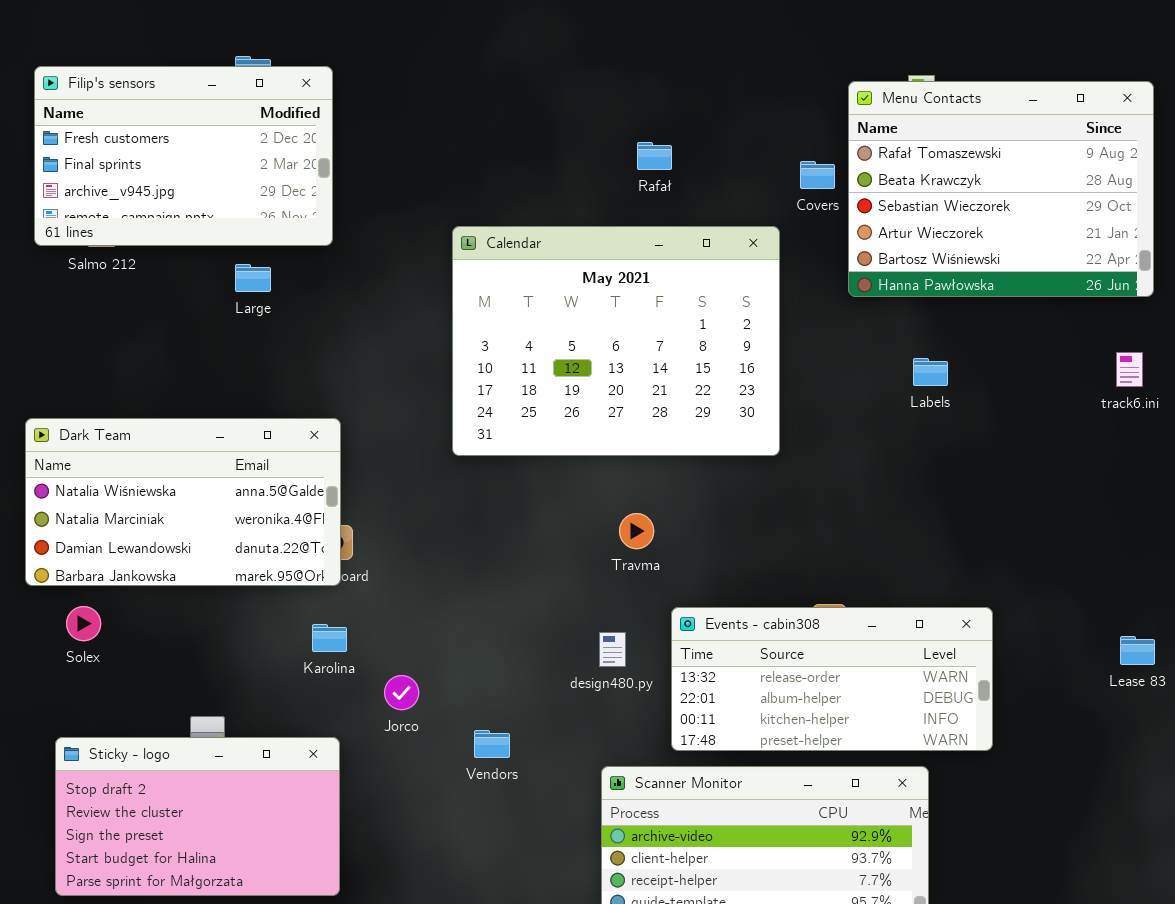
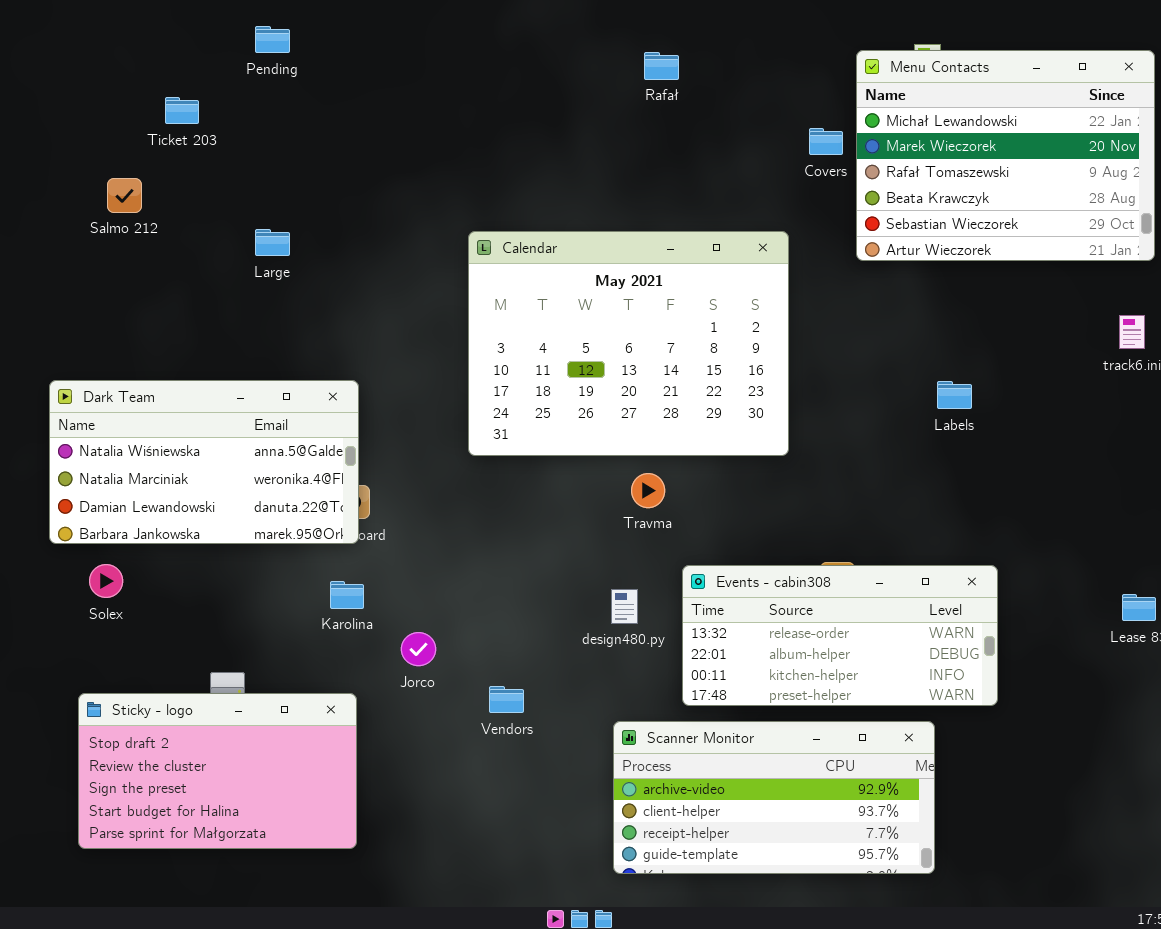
Filip's sensors: [34,66,333,246] -> none, closed
Menu Contacts: [848,81,1154,297] -> [856,50,1155,261], scrolled up 2 rows
Rafał: [637,142,672,170] -> [644,52,679,80], moved
Calendar: [452,226,780,456] -> [468,231,789,456], moved
Labels: [913,358,948,386] -> [937,381,972,409], moved

